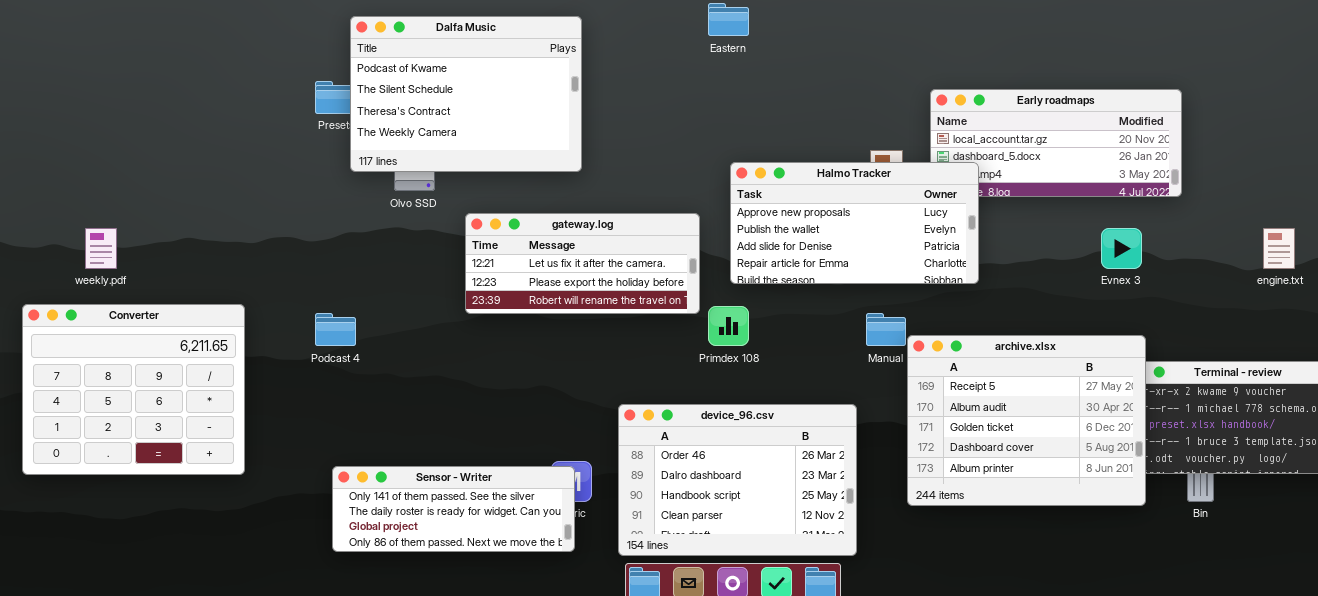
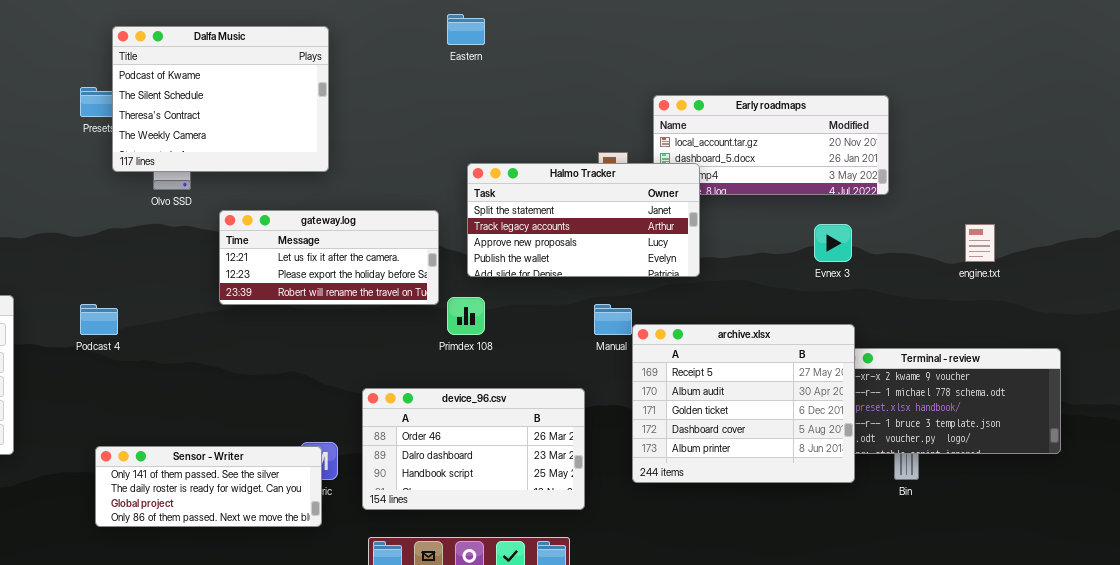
Halmo Tracker: [730,162,979,284] -> [467,163,700,277], scrolled up 2 rows
device_96.csv: [618,404,857,556] -> [362,388,585,510], resized

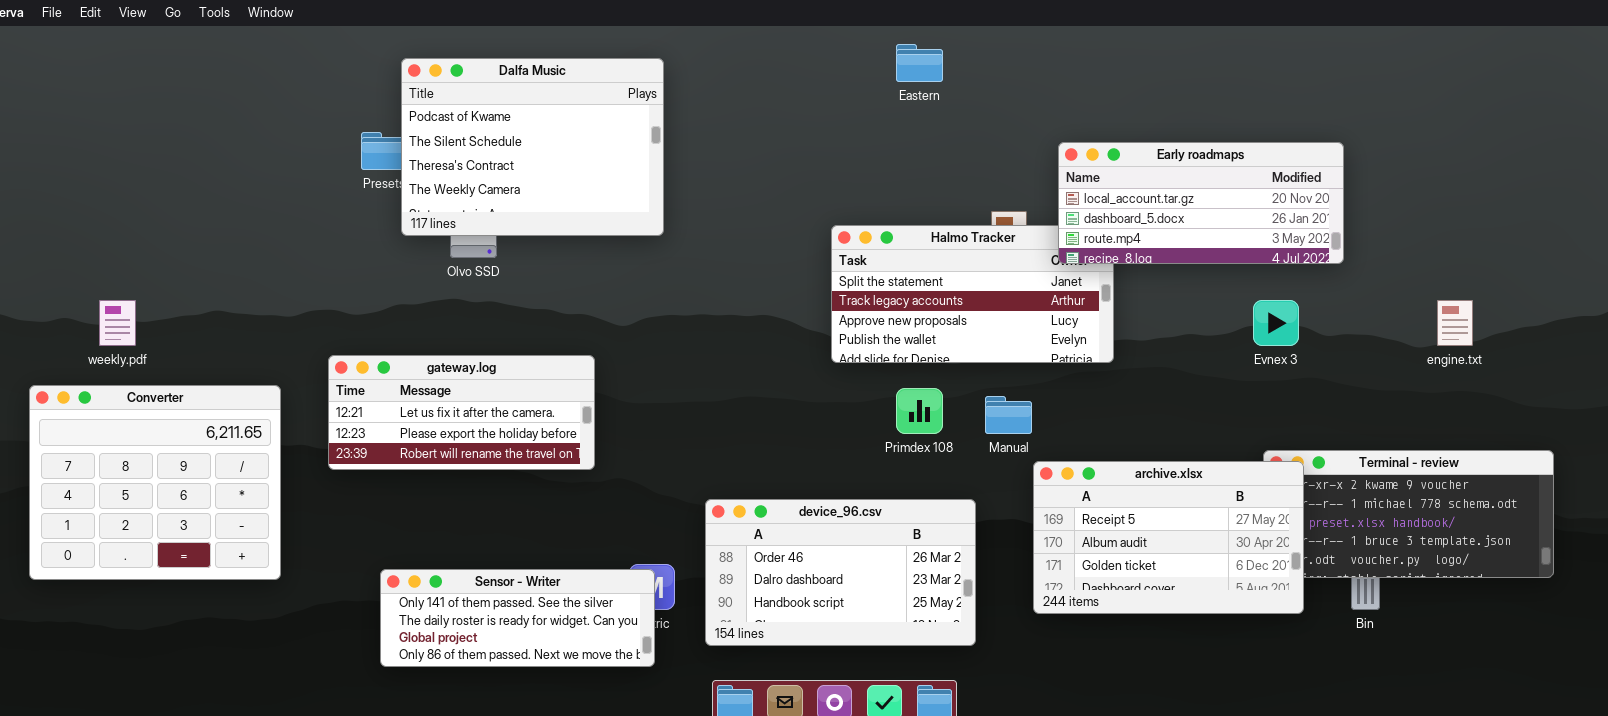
Eastern: [447,14,485,45] -> [896,44,943,82], moved
Early roadmaps: [653,95,889,195] -> [1058,142,1344,264], raised
gateway.log: [219,210,439,305] -> [328,355,595,470], moved
Primdex 108: [447,297,485,335] -> [896,388,943,434], moved
archive.xlsx: [632,324,855,483] -> [1033,461,1304,614], resized

